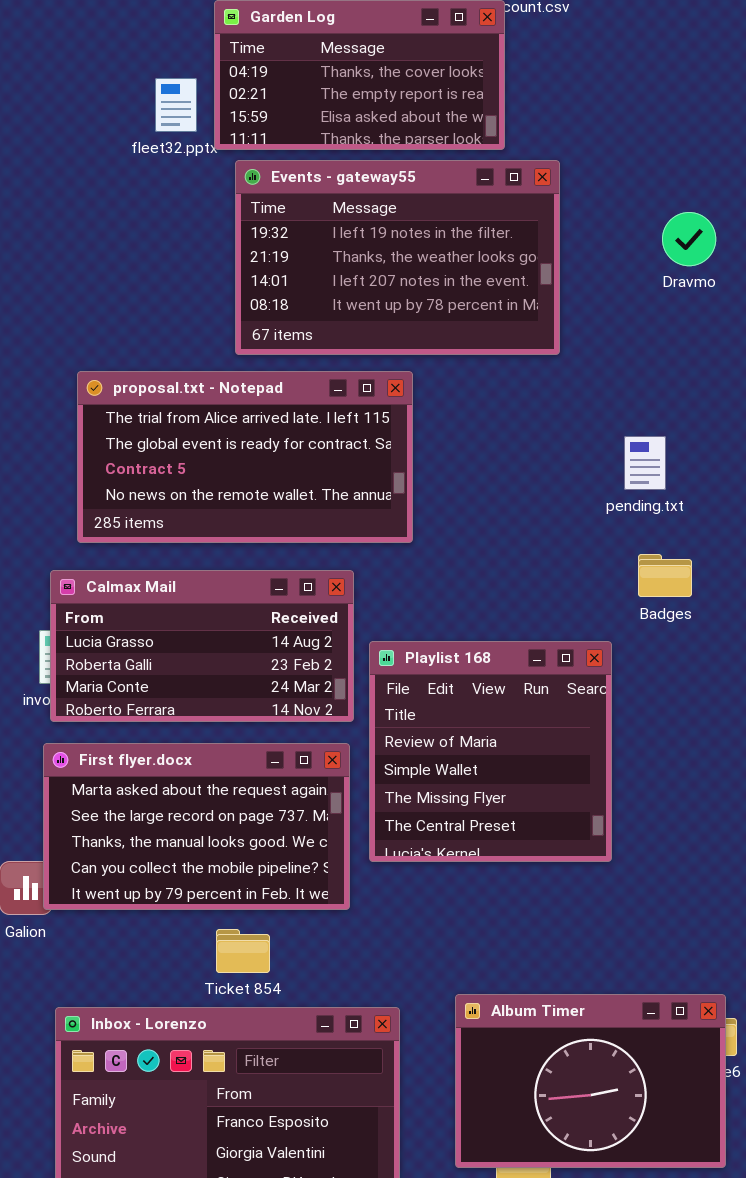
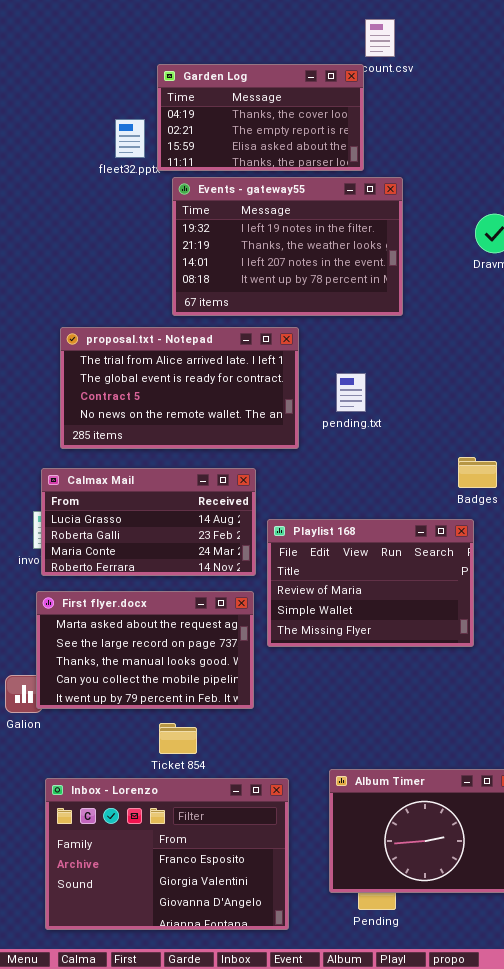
pending.txt: [624,436,666,490] -> [336,373,366,412], moved
Playlist 168: [369,641,612,862] -> [267,519,474,647], resized

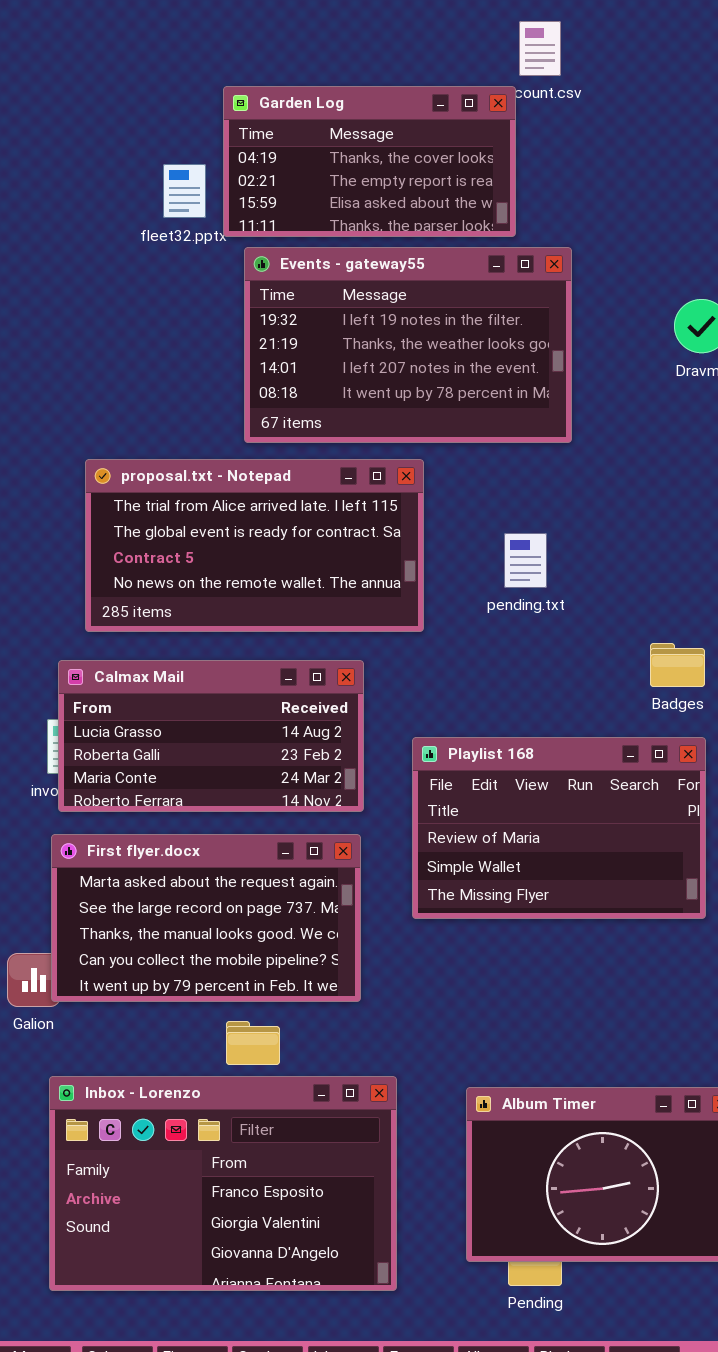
pending.txt: [336,373,366,412] -> [504,533,547,588], moved
Playlist 168: [267,519,474,647] -> [412,737,706,919], moved
Inbox - Lorenzo: [45,778,289,930] -> [49,1076,397,1291], moved

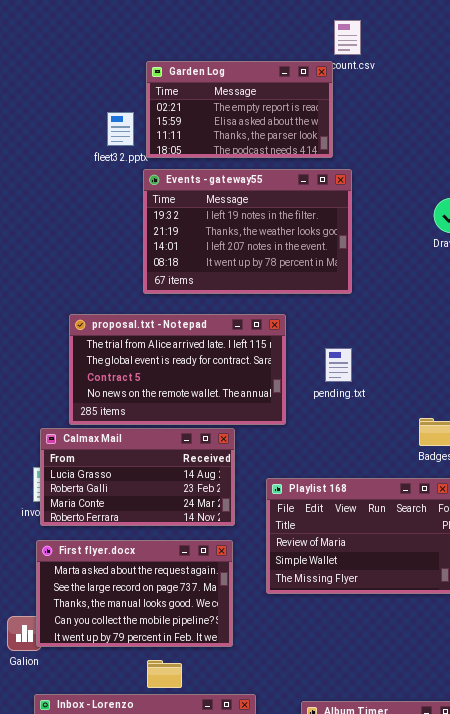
Garden Log: [223,86,516,237] -> [146,61,333,158], scrolled down 1 row
Events - gateway55: [244,247,572,443] -> [143,169,352,294], moved
proposal.txt - Notepad: [85,459,424,632] -> [69,314,286,425], moved

